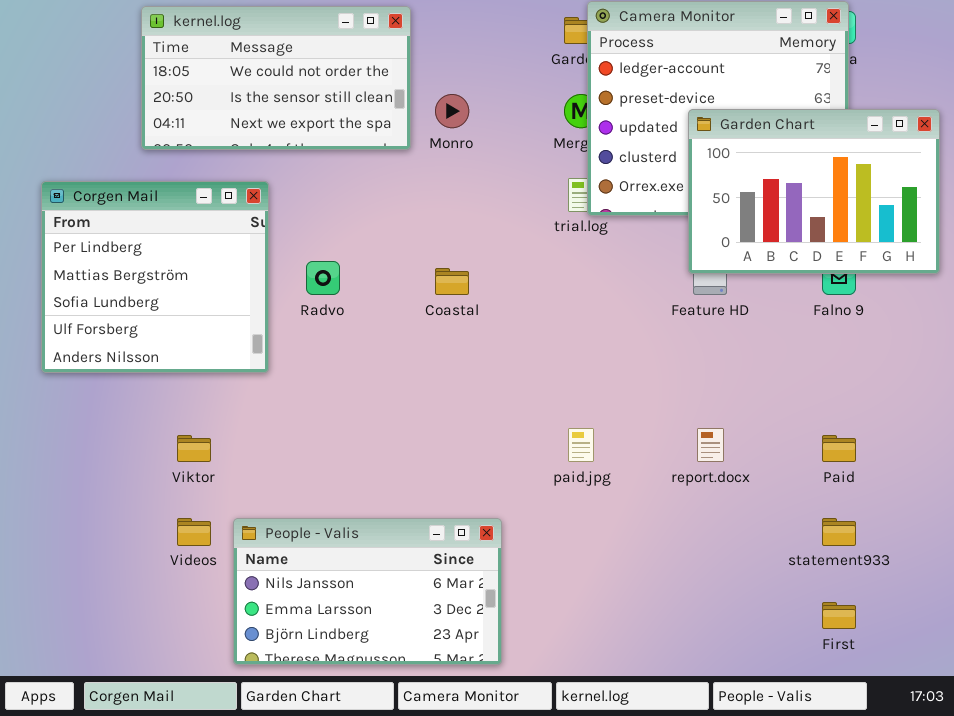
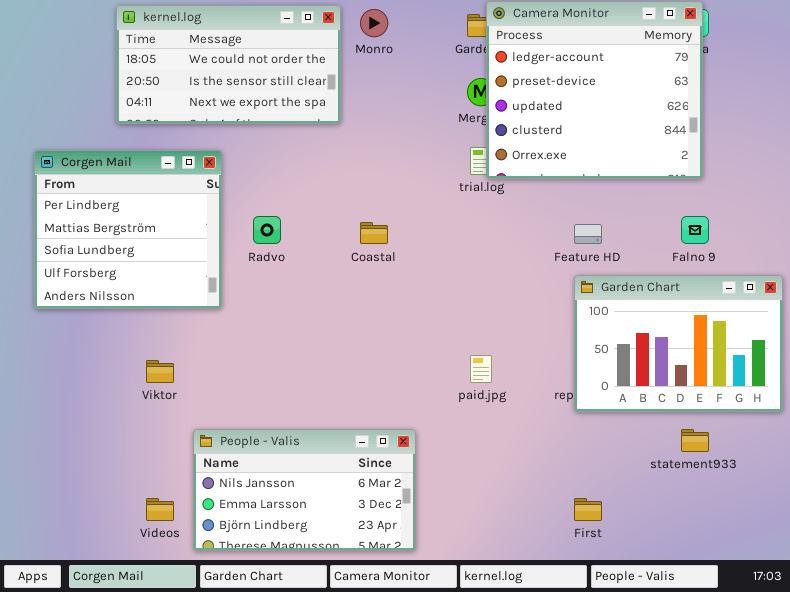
Monro: [435,94,469,128] -> [360,9,388,37], moved
Garden Chart: [688,109,940,274] -> [574,275,783,412], moved
Videos: [177,518,211,546] -> [146,498,174,521], moved
First: [822,602,856,629] -> [574,498,602,521], moved

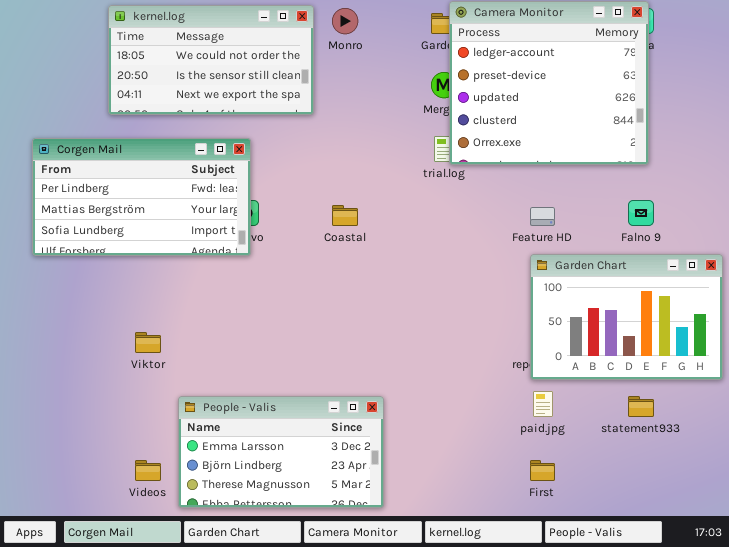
Corgen Mail: [34,150,222,309] -> [32,138,251,256], resized
paid.jpg: [470,355,492,383] -> [533,391,553,417], moved
People - Valis: [193,429,416,551] -> [178,396,384,508], scrolled down 1 row

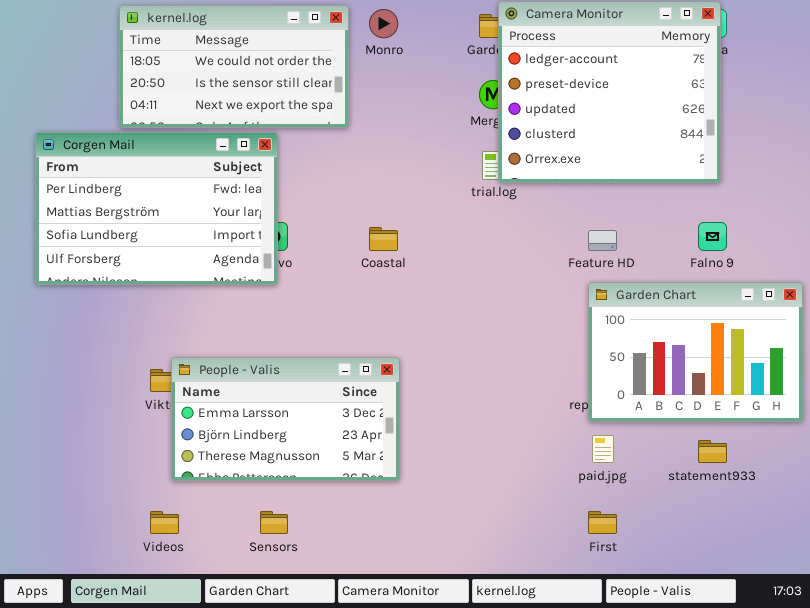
Corgen Mail: [32,138,251,256] -> [35,132,278,285], resized
People - Valis: [178,396,384,508] -> [171,357,400,481], moved

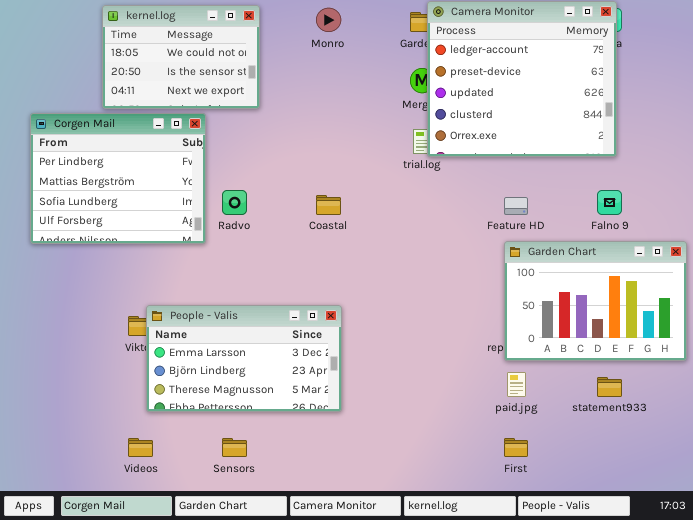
kernel.log: [119,5,349,128] -> [102,5,260,109], resized
Corgen Mail: [35,132,278,285] -> [30,113,206,244], resized

